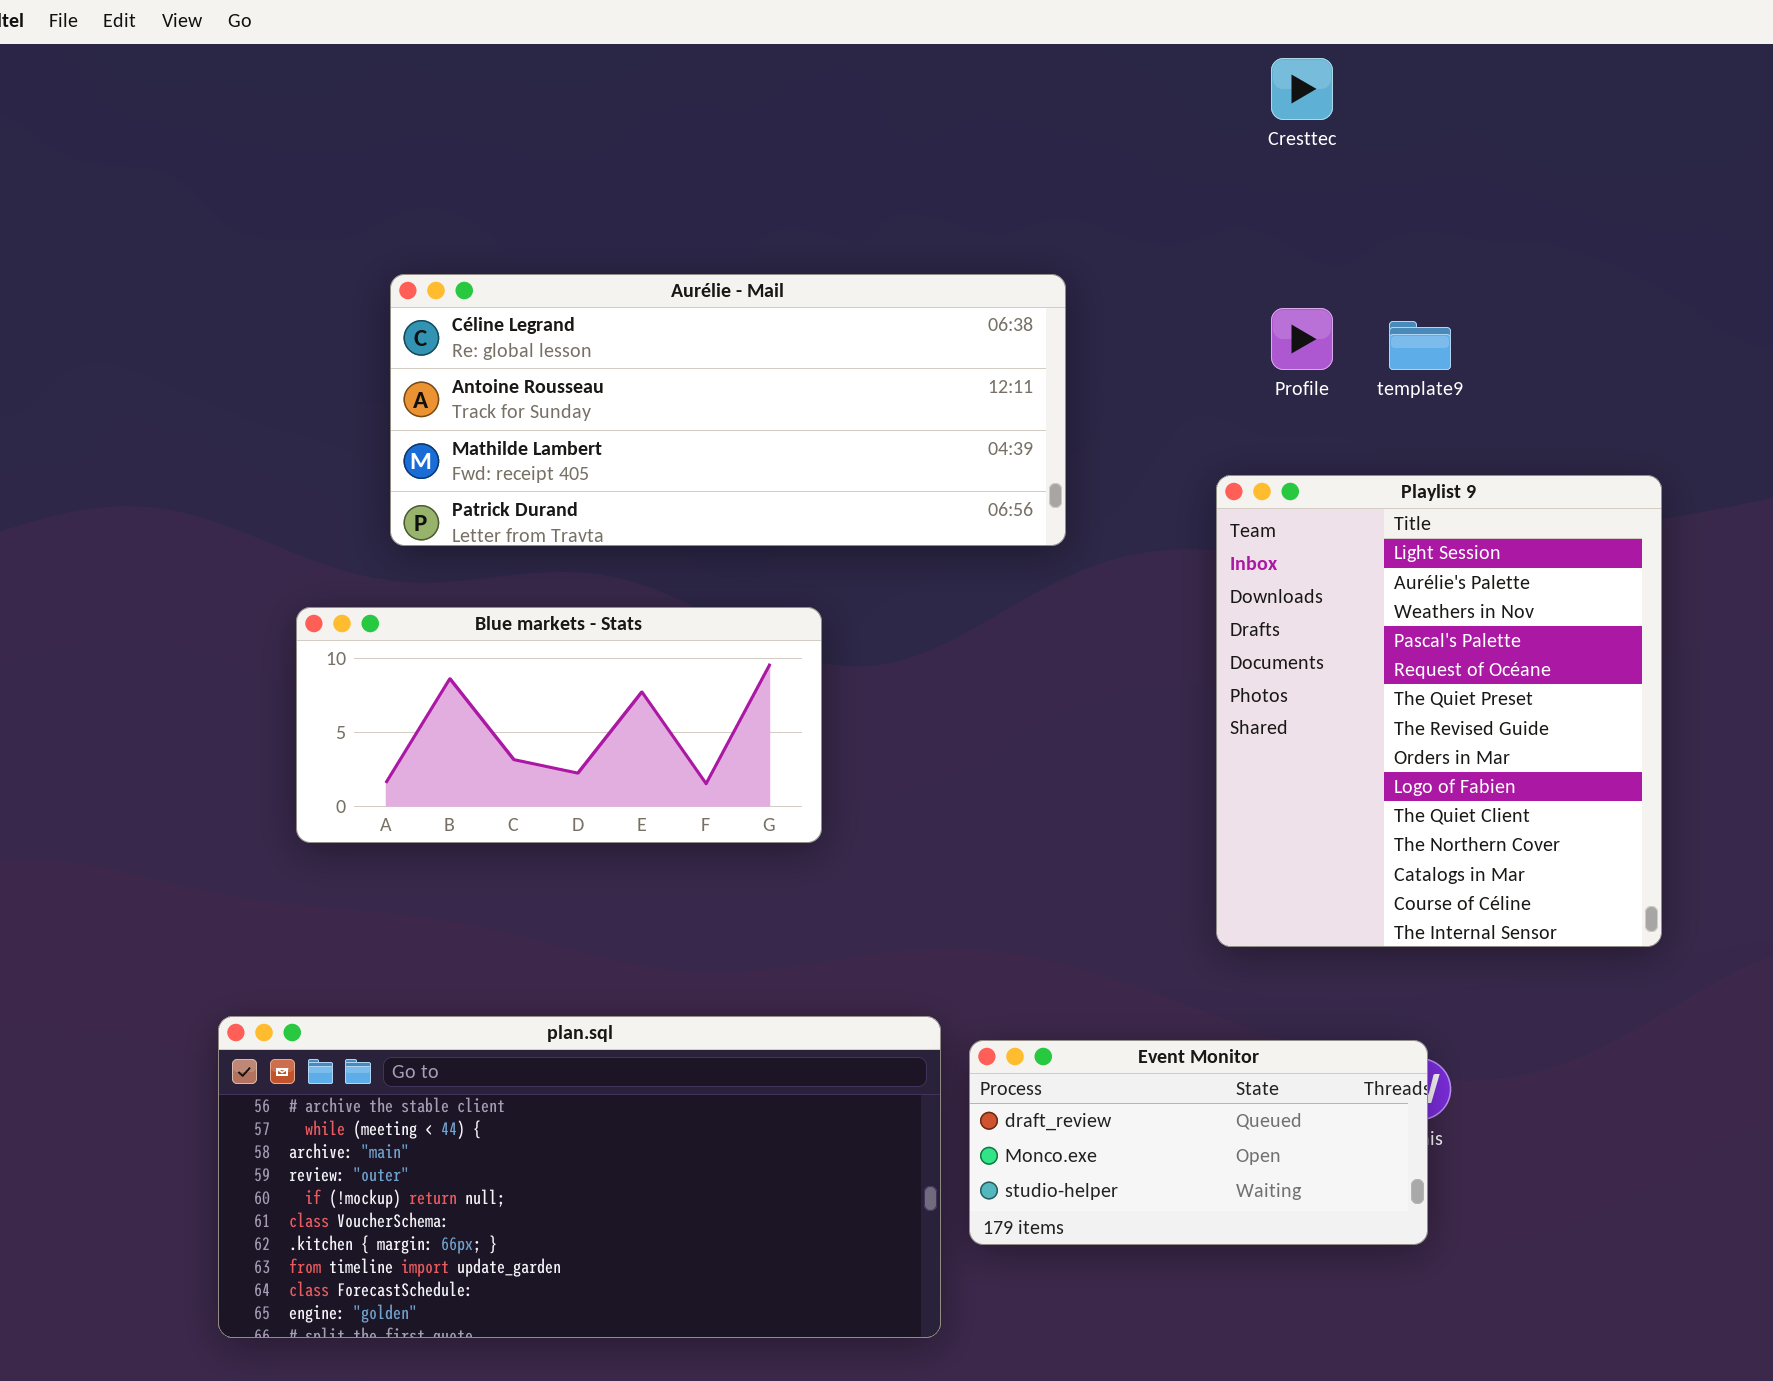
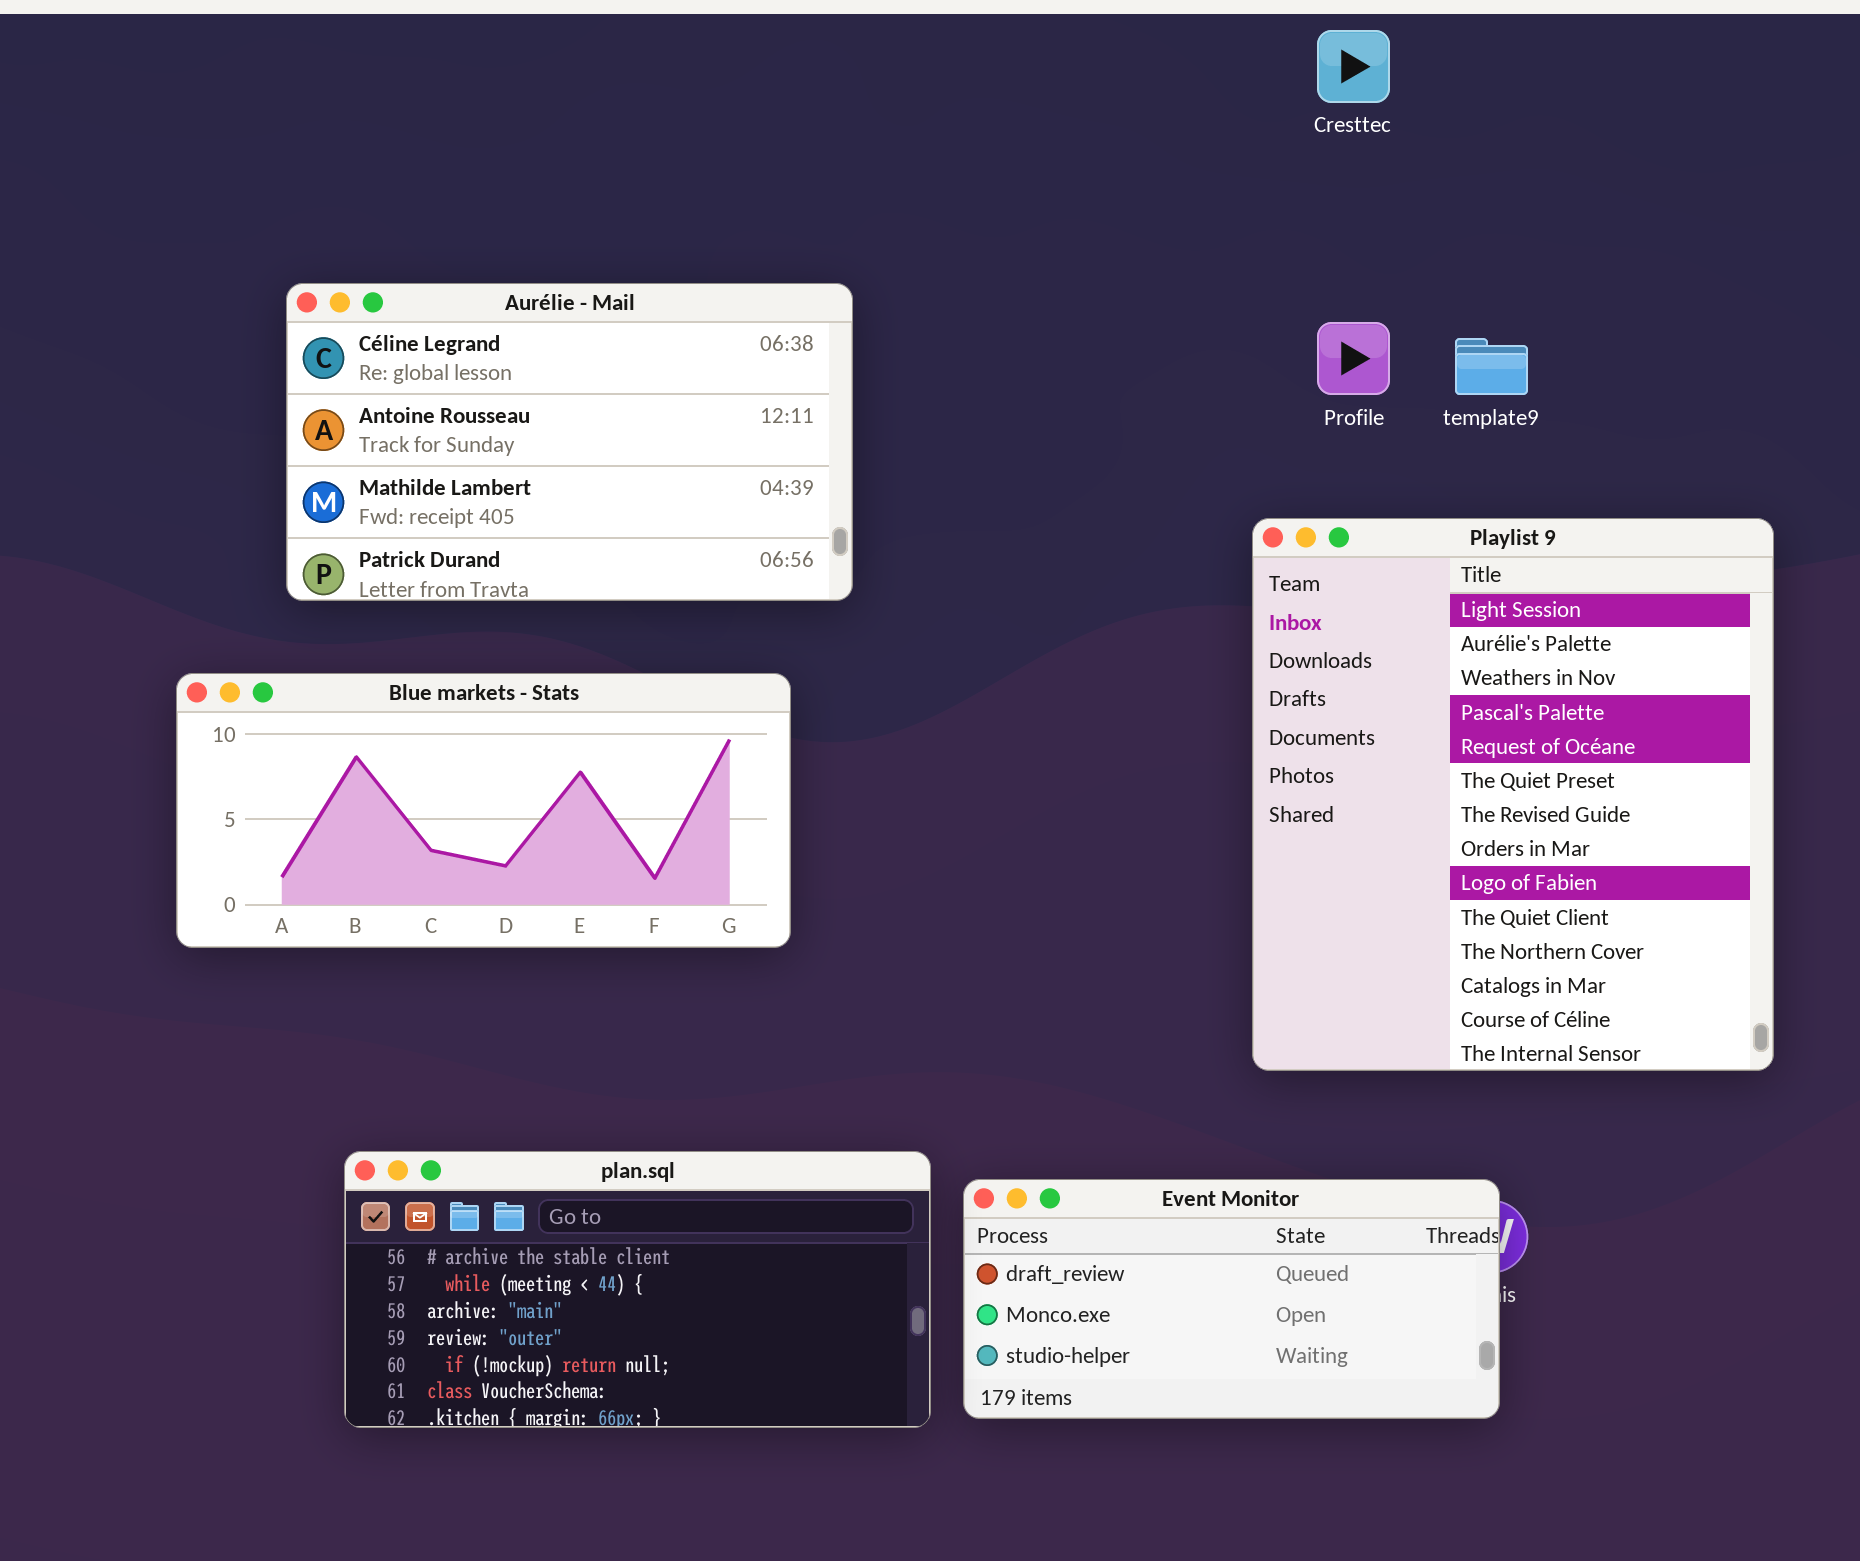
Aurélie - Mail: [390,274,1066,546] -> [286,283,853,601], resized
plan.sql: [218,1016,941,1338] -> [344,1151,931,1428], resized

